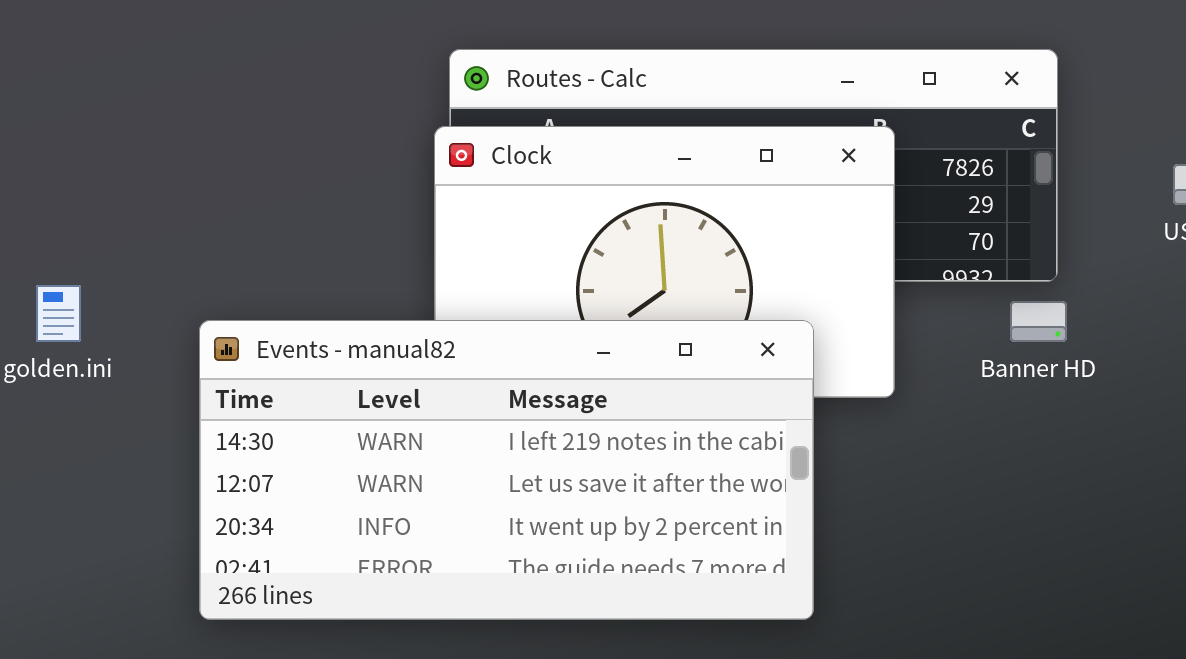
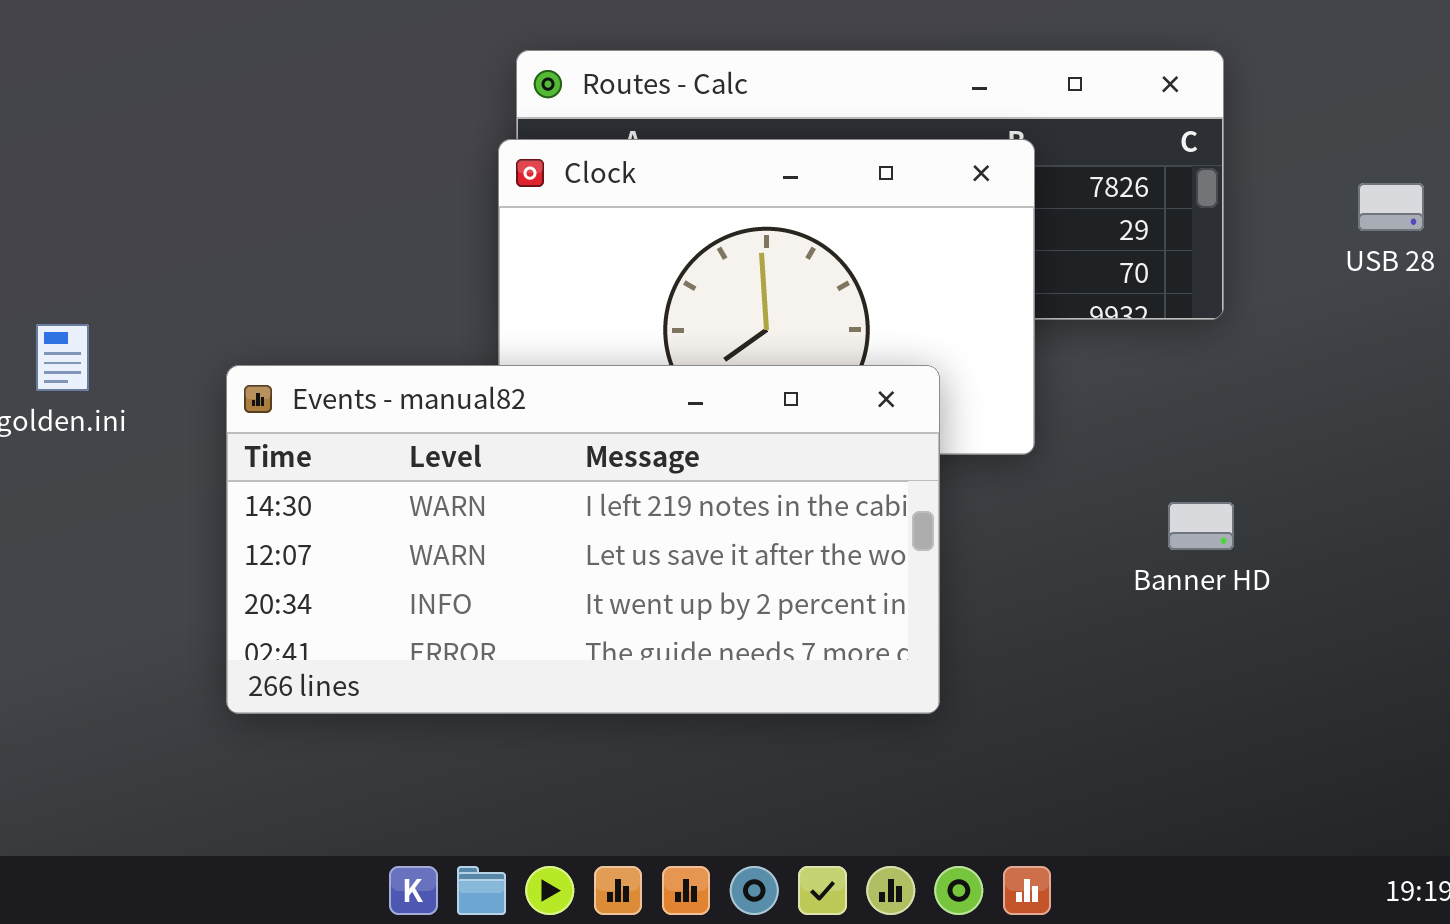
Banner HD: [1010,301,1067,342] -> [1168,502,1234,550], moved

